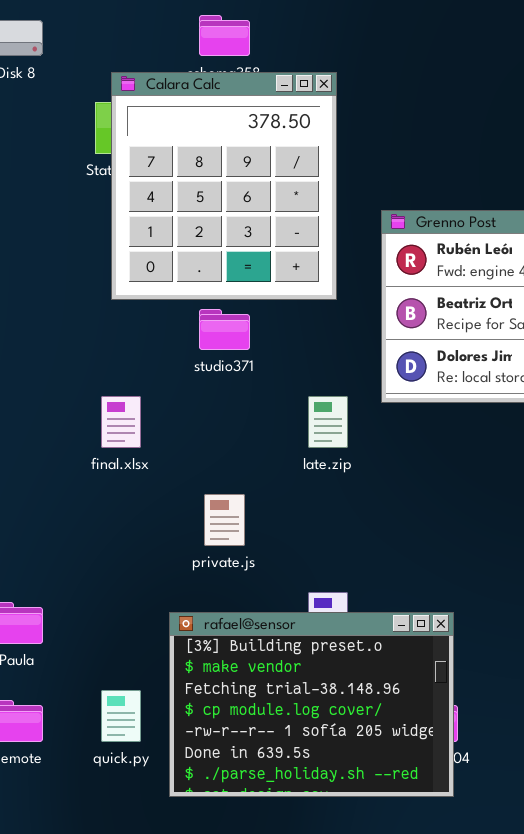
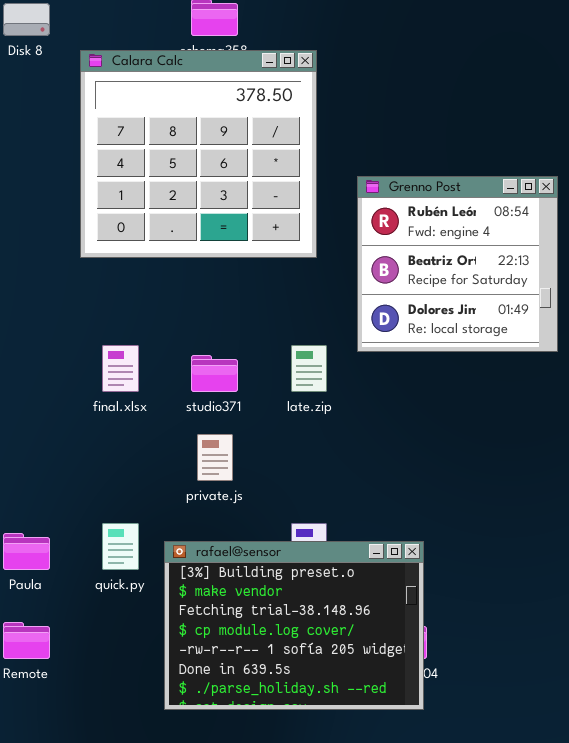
Calara Calc: [111,72,337,300] -> [80,50,317,258], resized
studio371: [199,309,250,350] -> [191,355,238,392], moved
quick.py: [101,690,141,742] -> [102,523,139,570], moved

